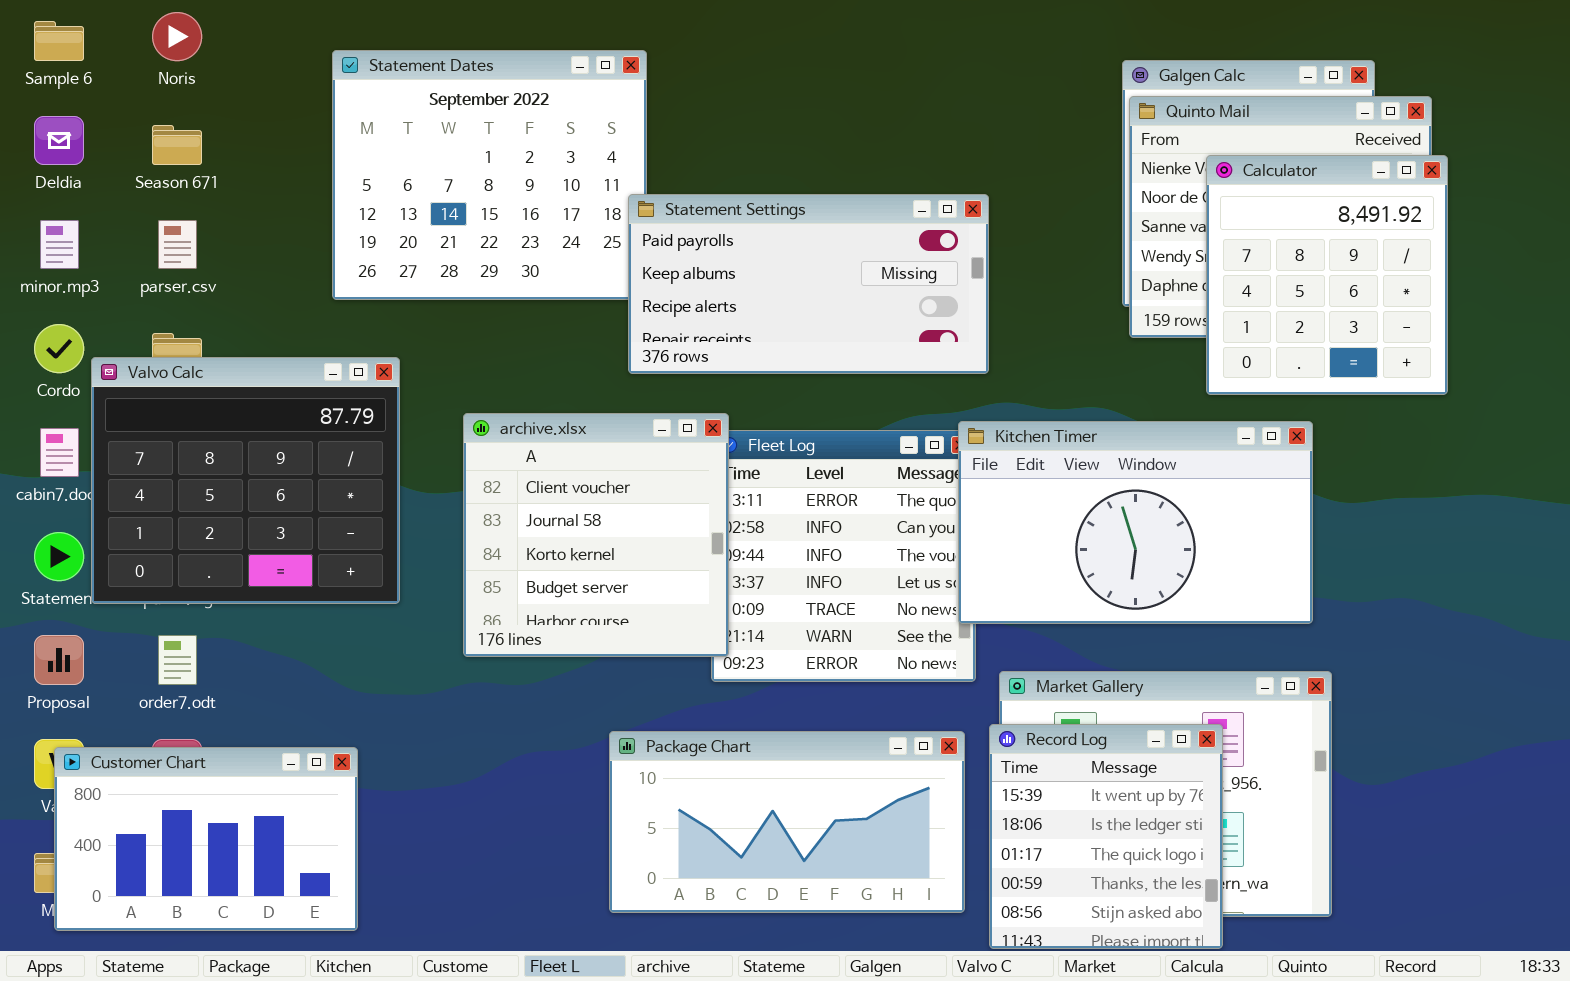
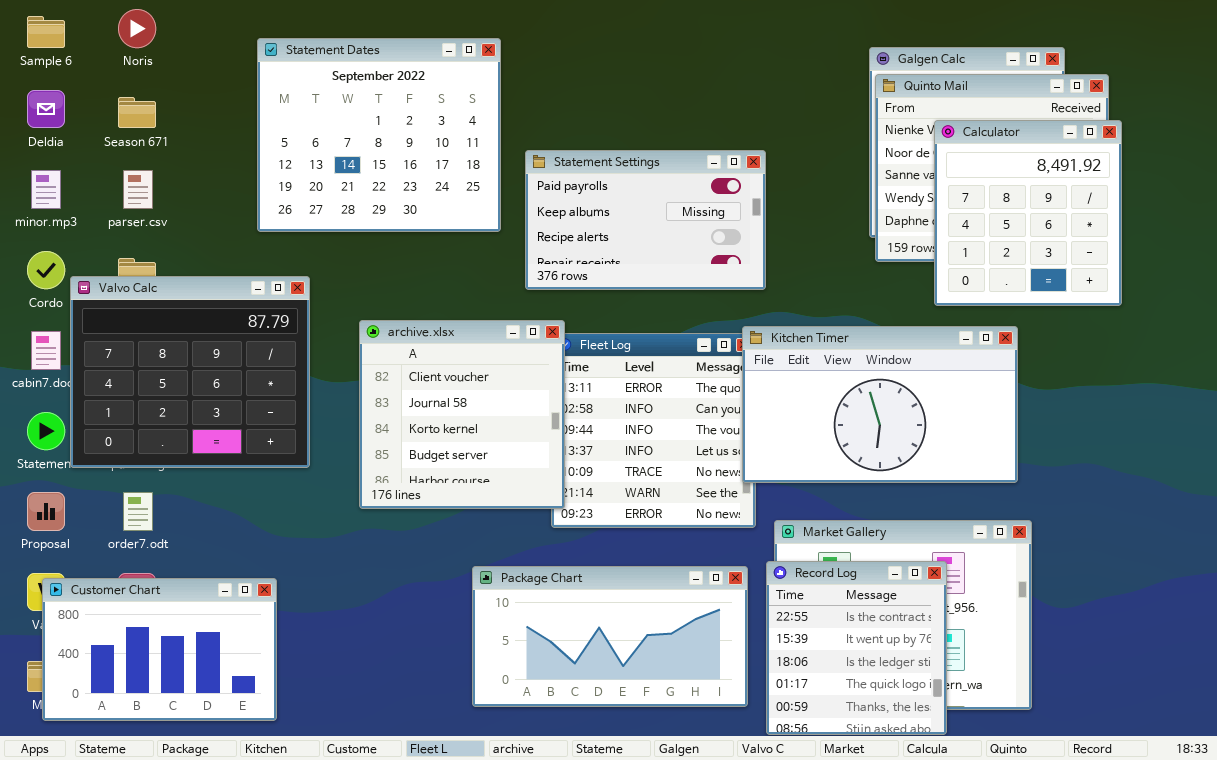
Statement Settings: [628,194,989,374] -> [525,150,766,290], resized
Record Log: [989,724,1223,949] -> [766,561,947,735], scrolled up 1 row

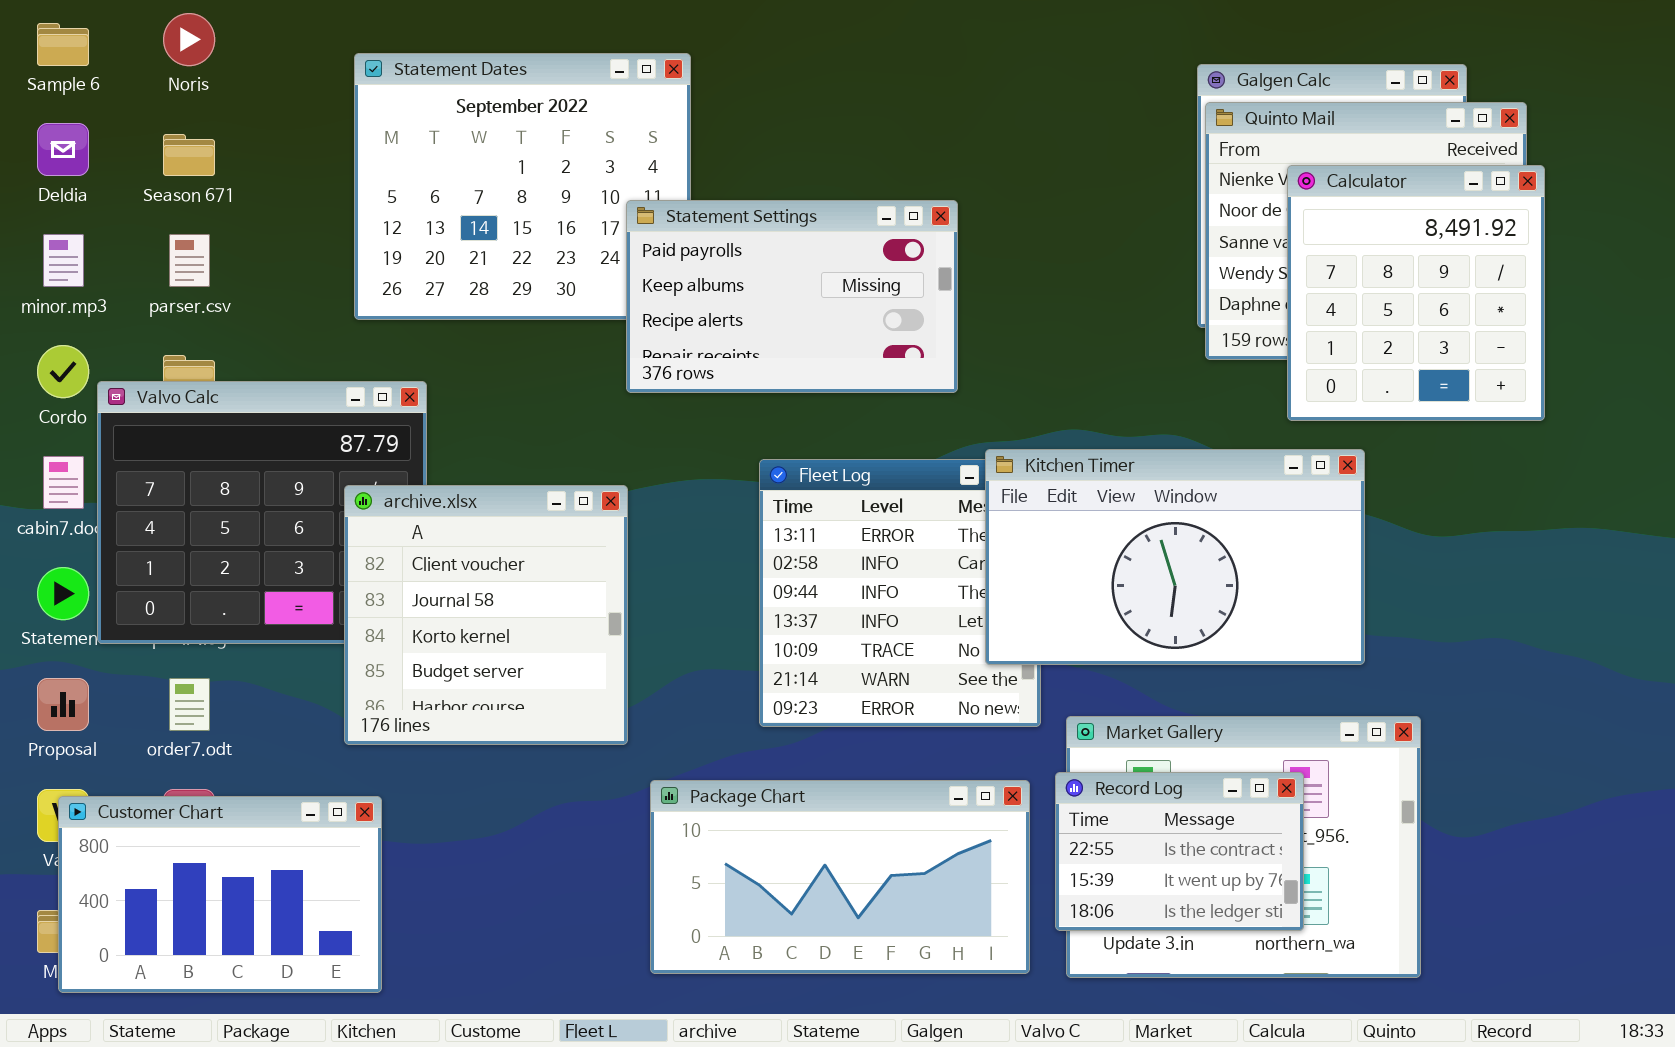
Statement Settings: [525,150,766,290] -> [626,200,958,393], moved
archive.xlsx: [359,320,565,509] -> [344,485,628,745], moved
Kitchen Timer: [742,326,1018,483] -> [985,449,1365,665], moved
Record Log: [766,561,947,735] -> [1055,772,1304,931], resized

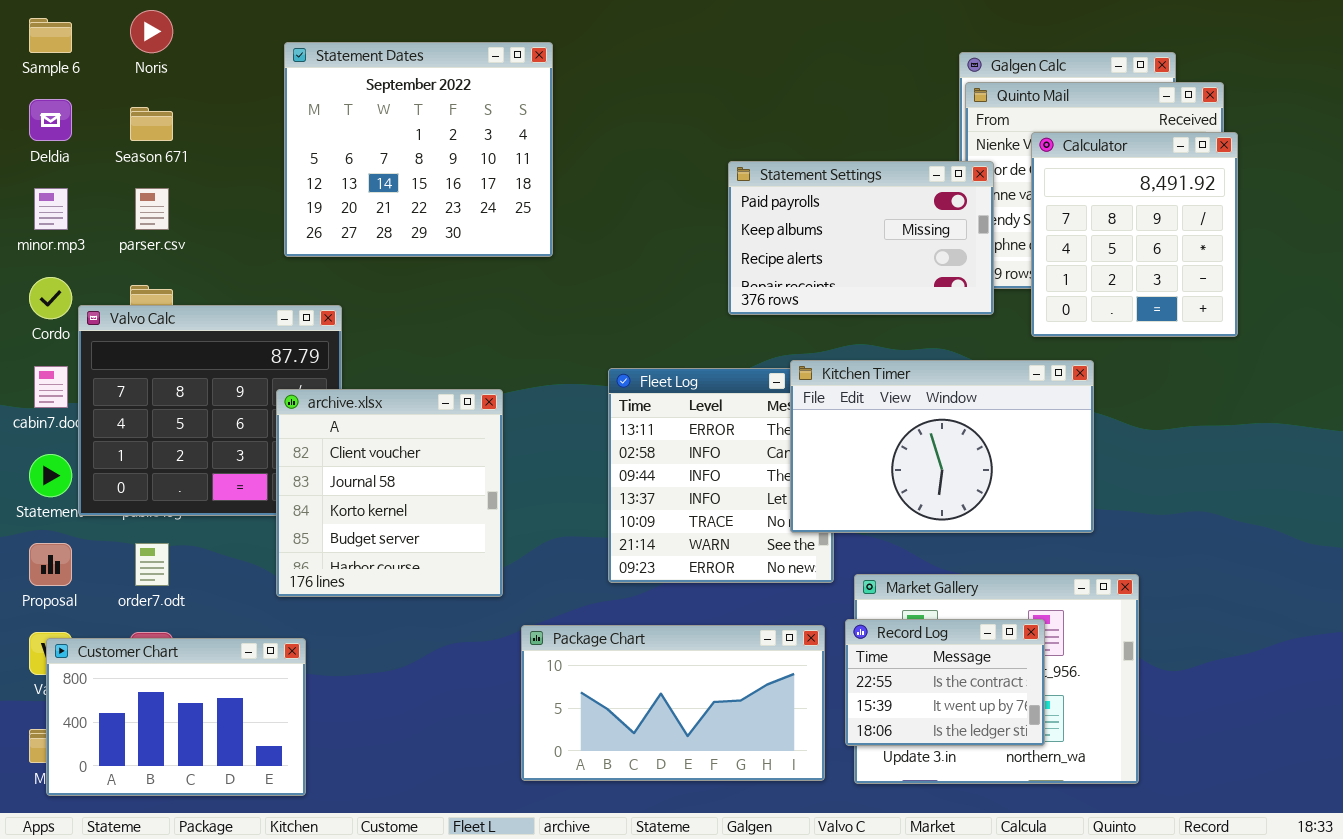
Statement Settings: [626,200,958,393] -> [728,161,994,315], moved

